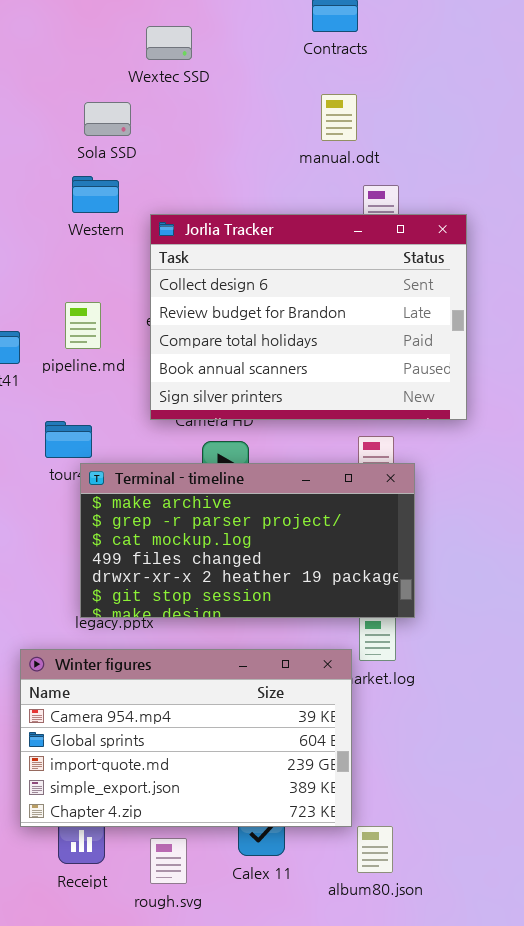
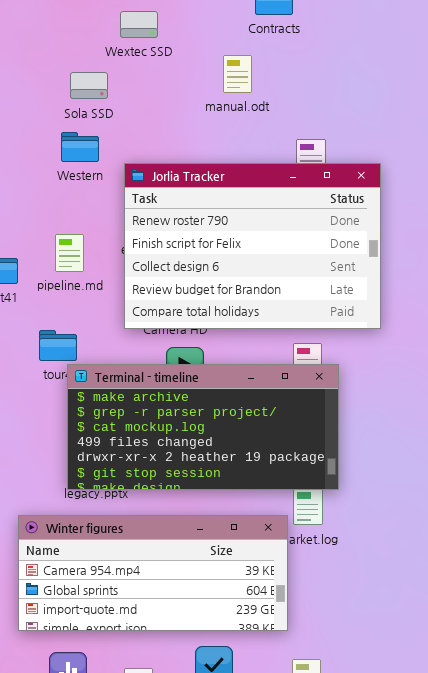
manual.odt: [321,94,357,141] -> [223,55,252,93], moved
Jorlia Tracker: [150,214,467,420] -> [124,163,381,329], scrolled up 2 rows
Winter figures: [20,649,352,827] -> [18,515,288,631], resized

